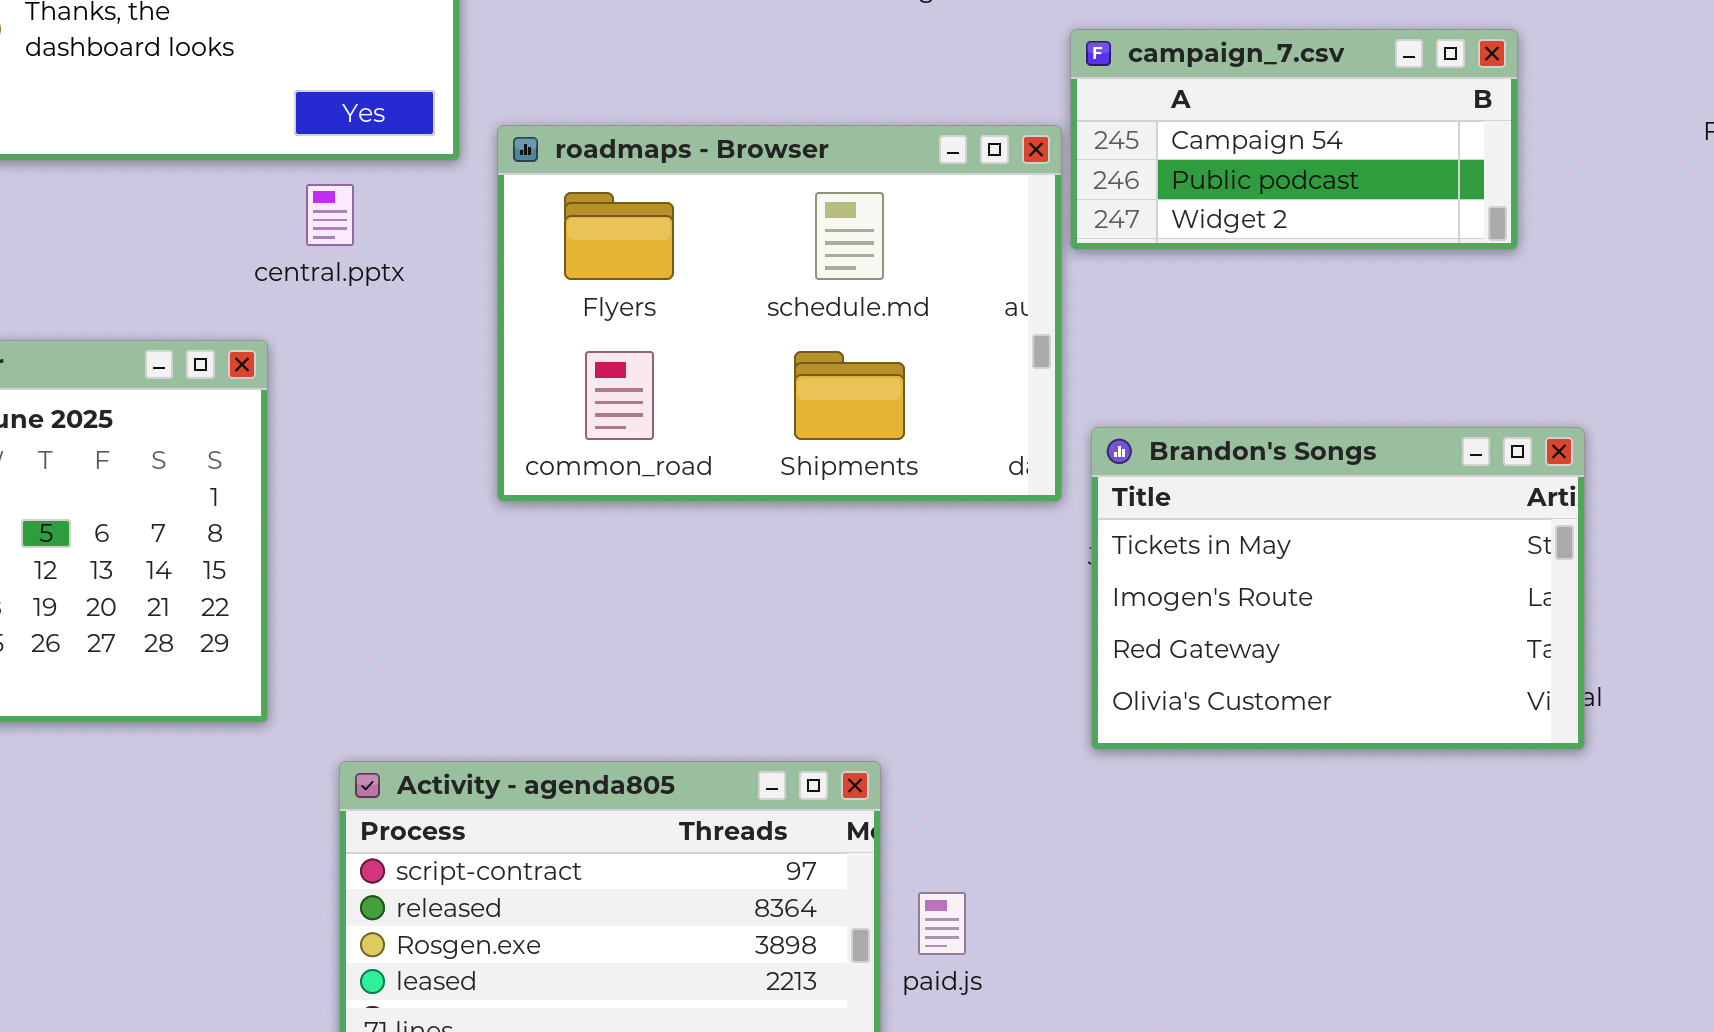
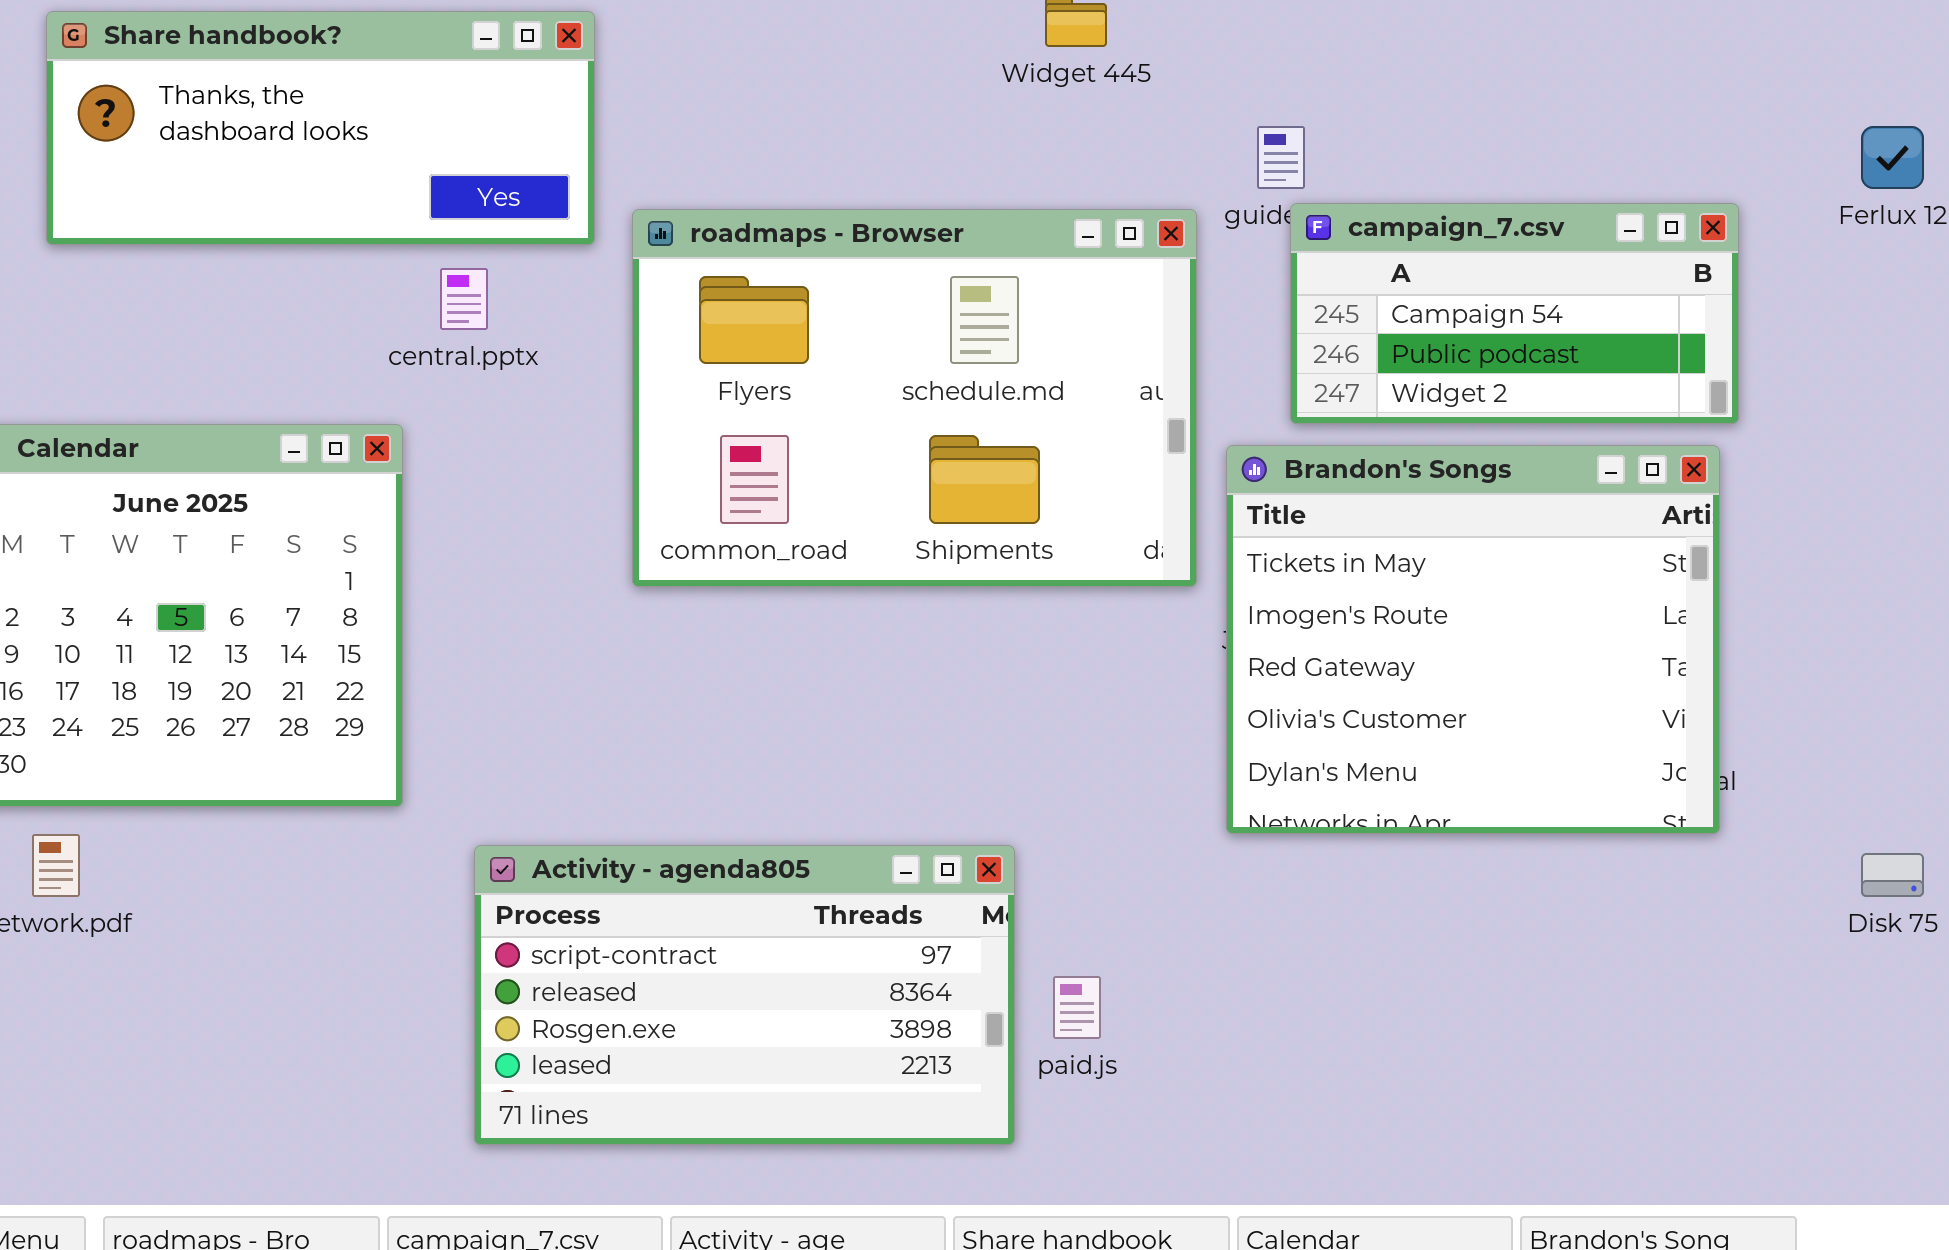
campaign_7.csv: [1070,29,1518,250] -> [1290,203,1739,424], moved
Brandon's Songs: [1091,427,1585,750] -> [1226,445,1720,834], resized

